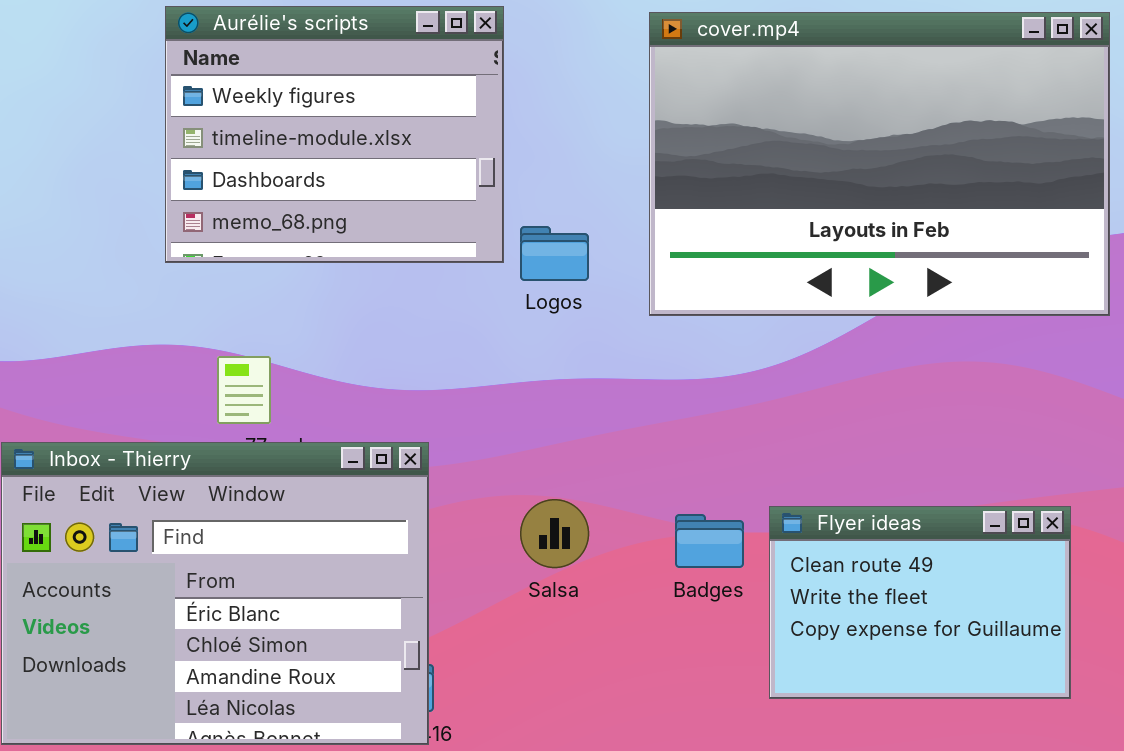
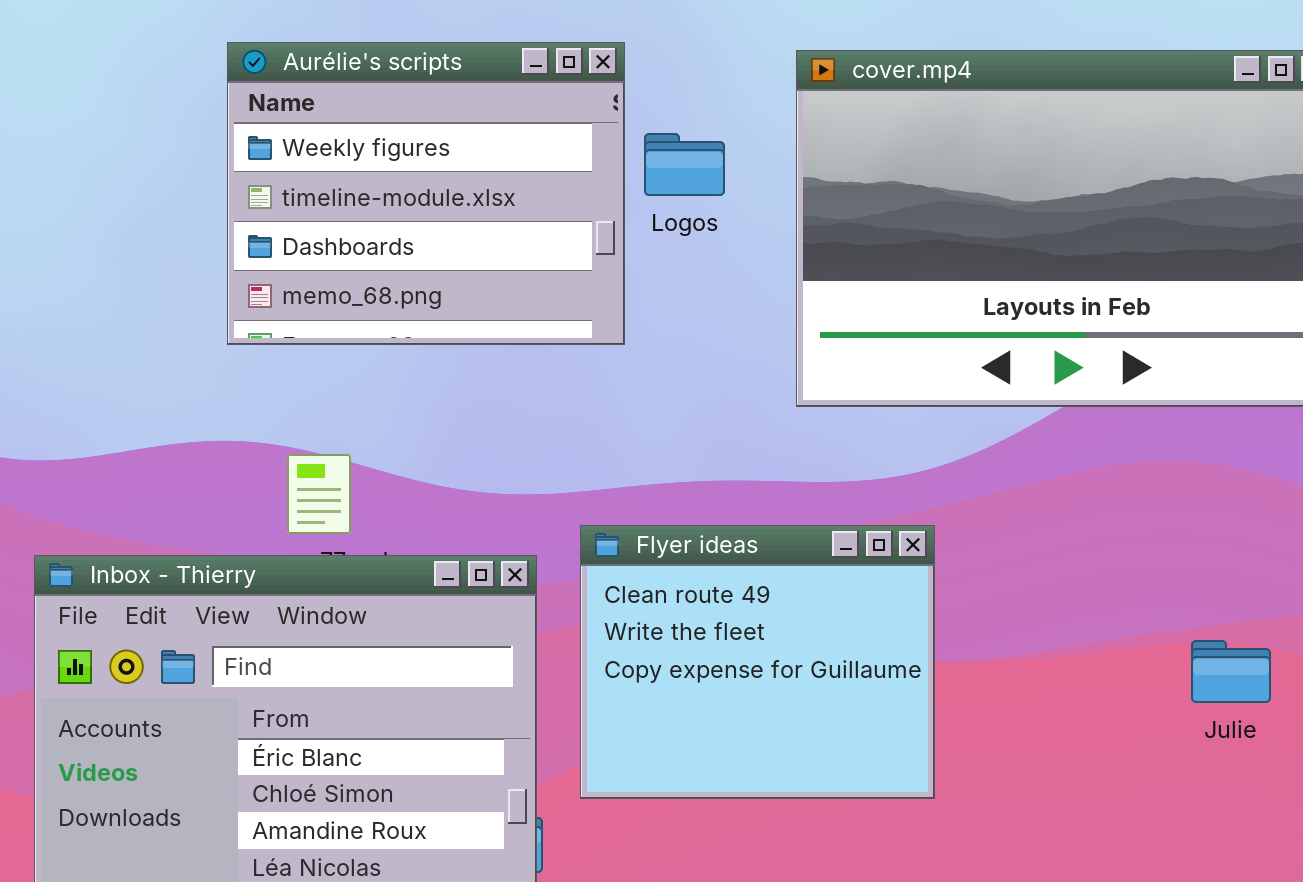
Logos: [520,226,589,281] -> [644,133,725,196], moved
Flyer ideas: [769,506,1071,699] -> [580,525,935,799], moved, resized

